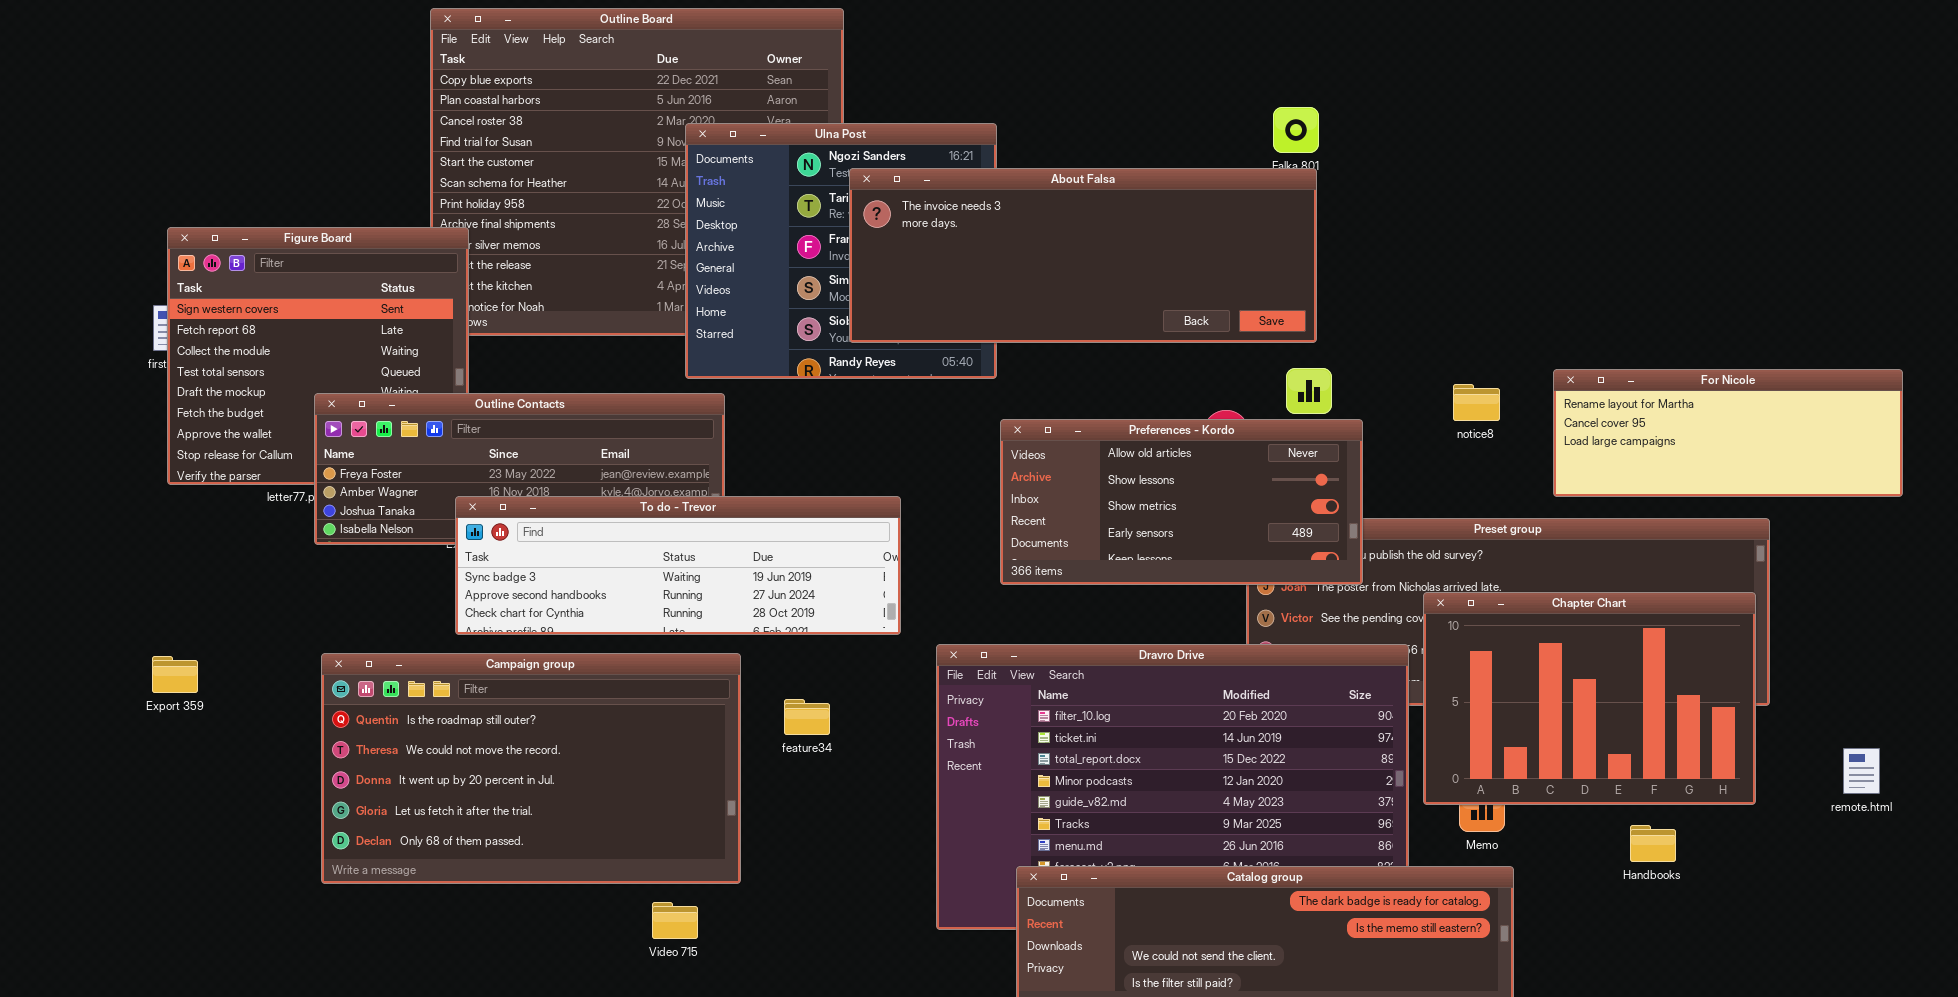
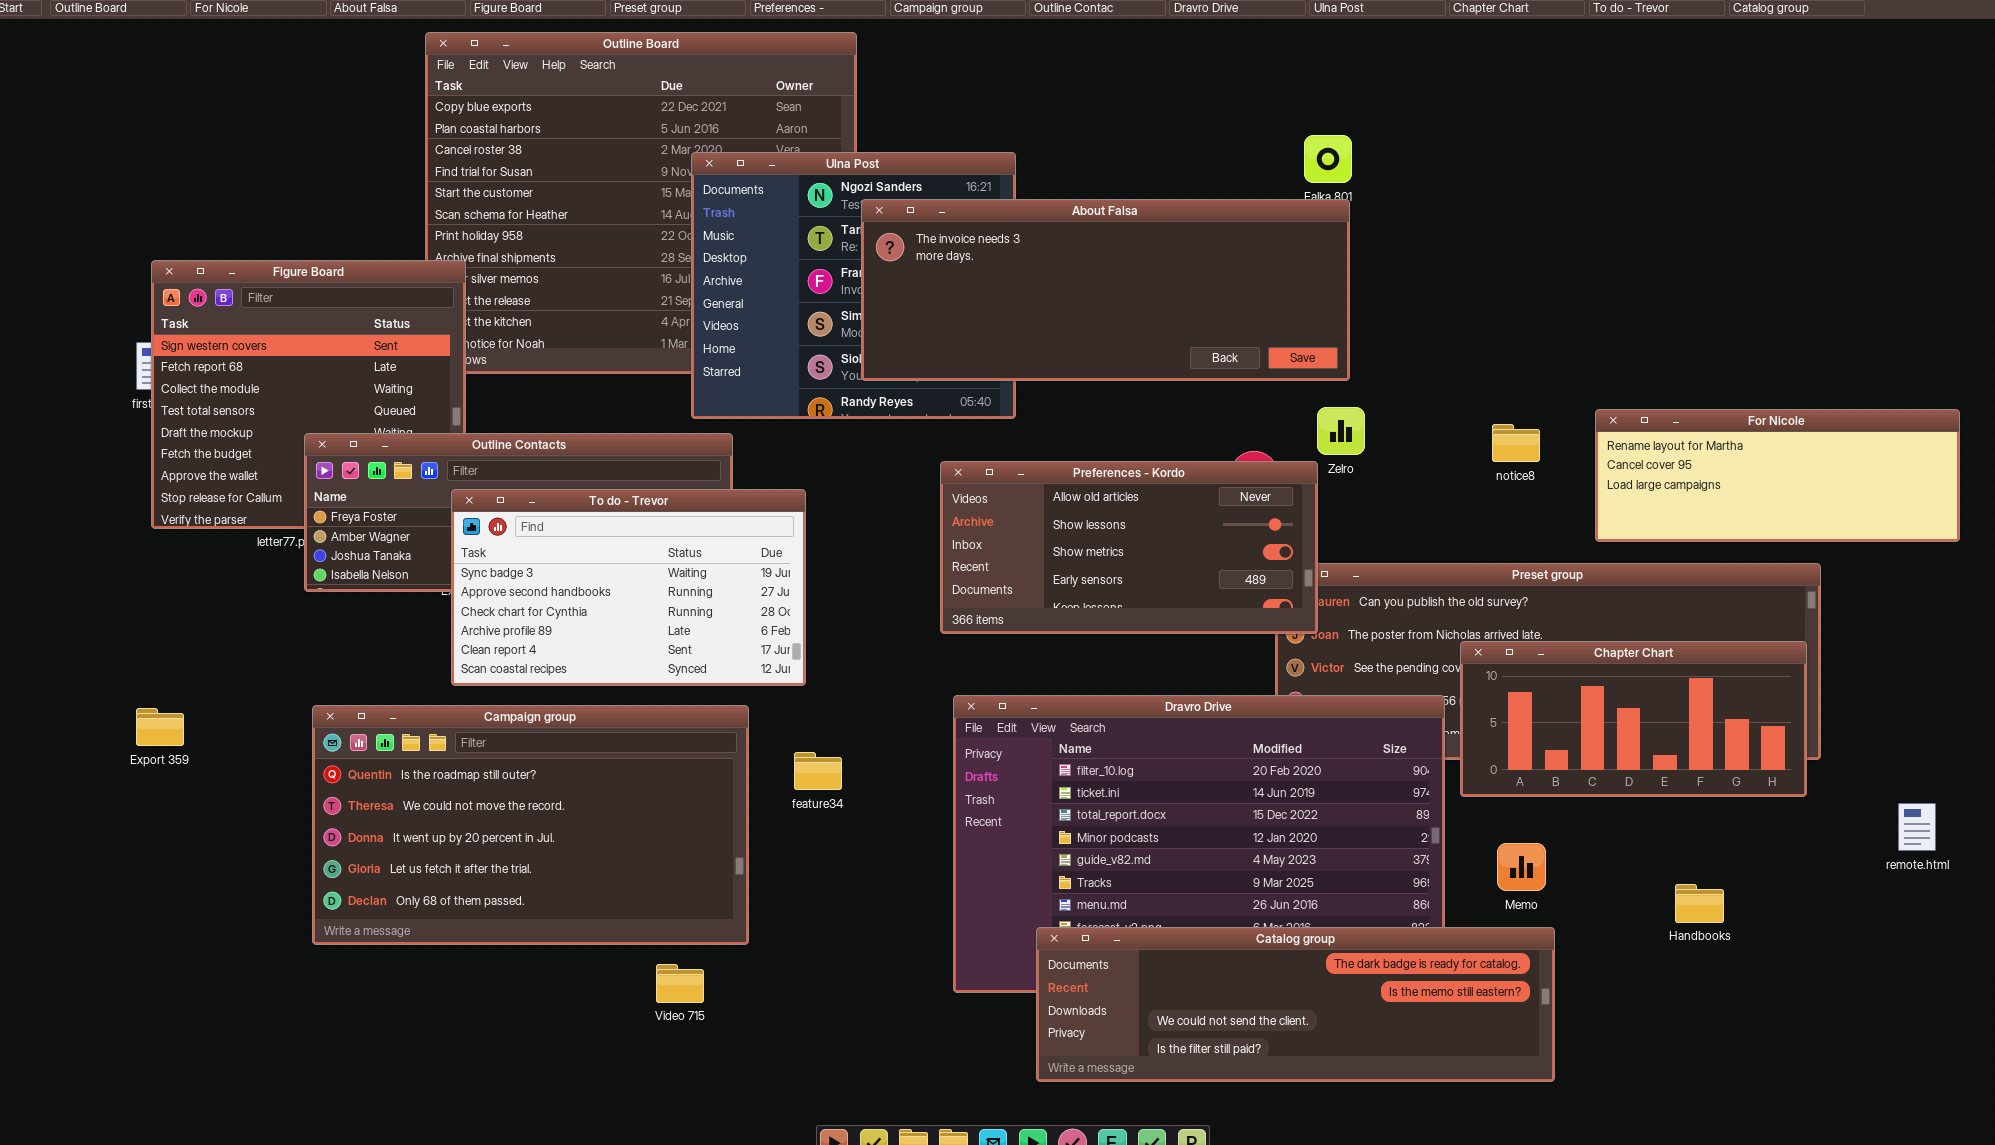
Preferences - Kordo: [1000,419,1363,585] -> [940,461,1318,634], moved
To do - Trevor: [455,496,901,635] -> [451,489,806,686], resized
Chapter Chart: [1423,592,1756,805] -> [1460,641,1807,797], resized

